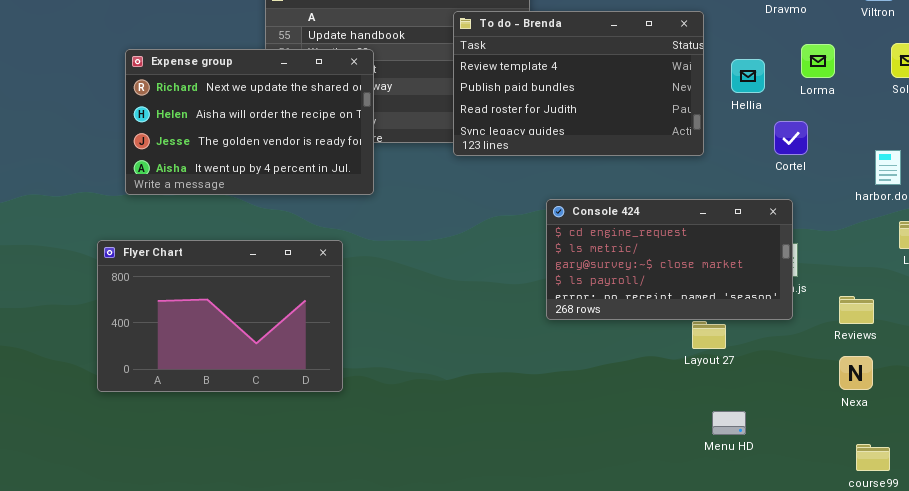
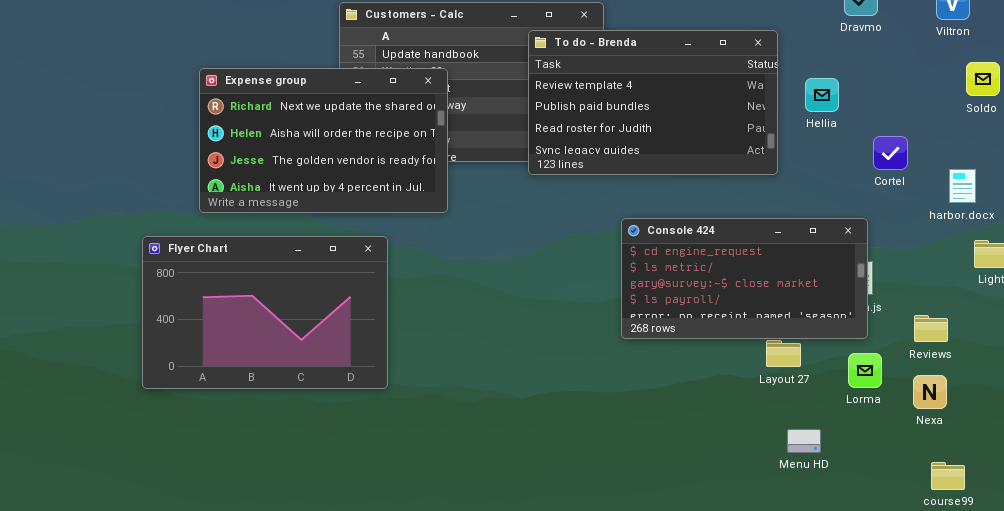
Lorma: [801,44,835,78] -> [848,353,882,388], moved
Cortel: [774,121,808,155] -> [873,136,908,170], moved
Flyer Chart: [97,240,343,392] -> [142,236,388,389], moved

